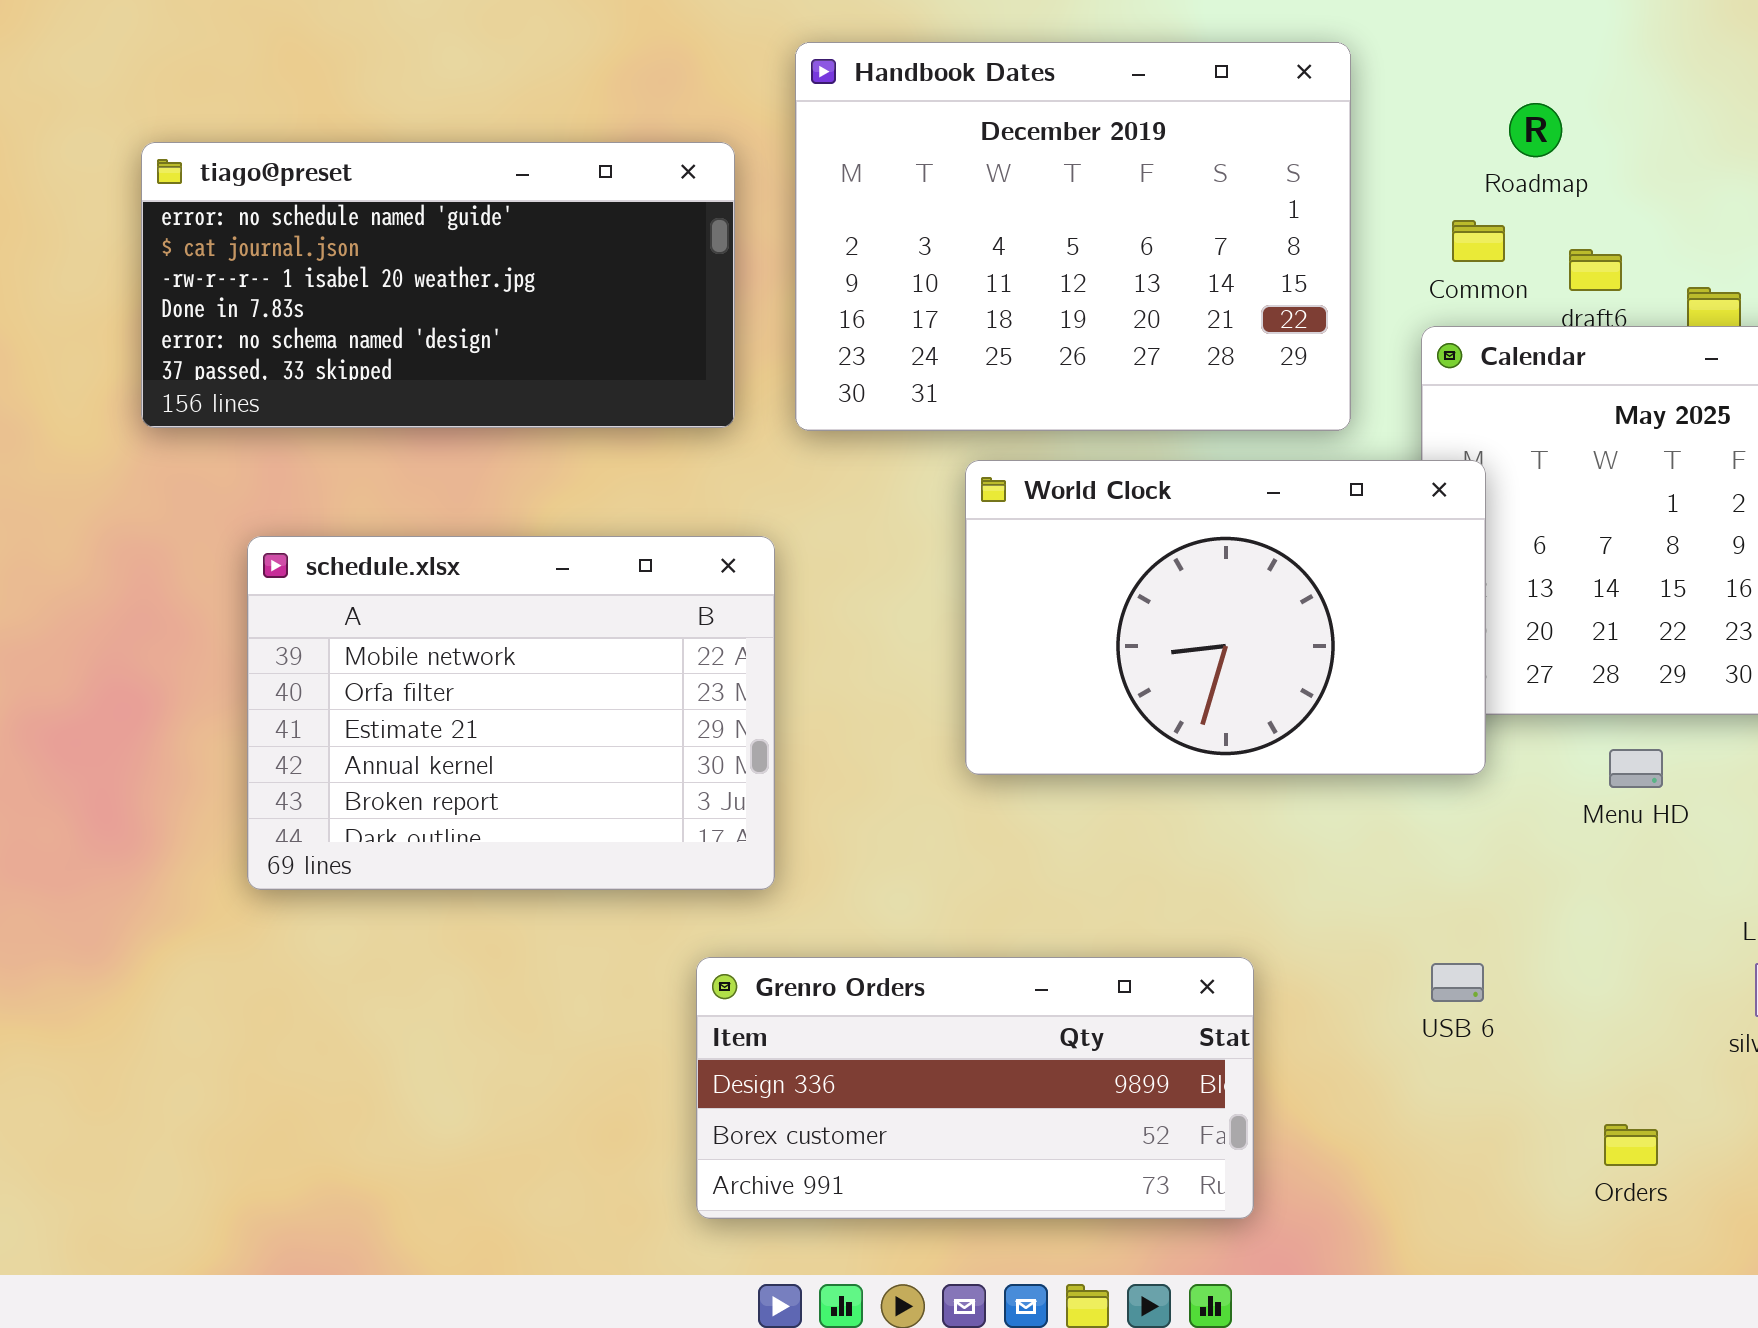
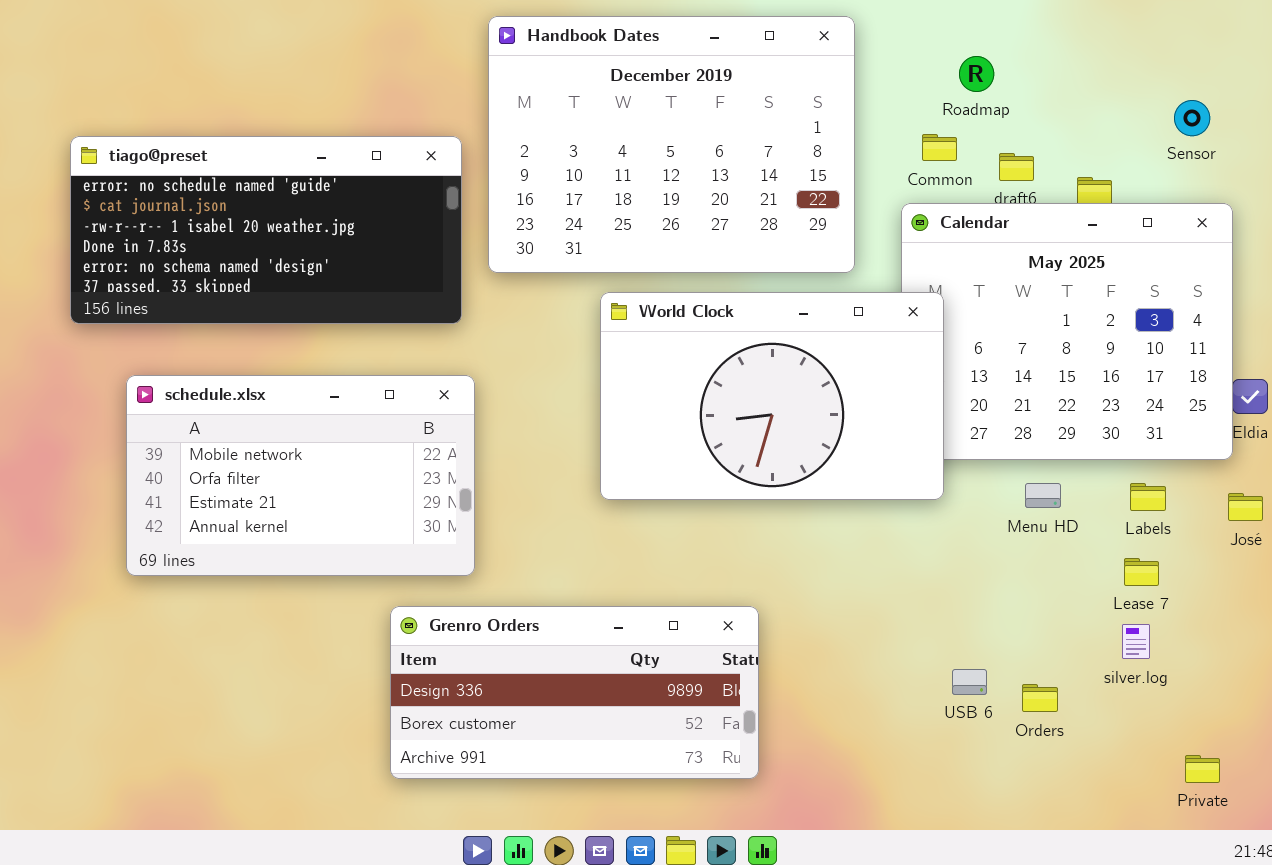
tiago@preset: [141,142,735,428] -> [70,136,462,324], moved
schedule.xlsx: [247,536,775,890] -> [126,375,475,576], resized
Grenro Orders: [696,957,1254,1219] -> [390,606,759,779], moved
USB 6: [1431,963,1484,1002] -> [952,669,987,695], moved
Orders: [1604,1124,1658,1166] -> [1022,684,1058,712], moved

